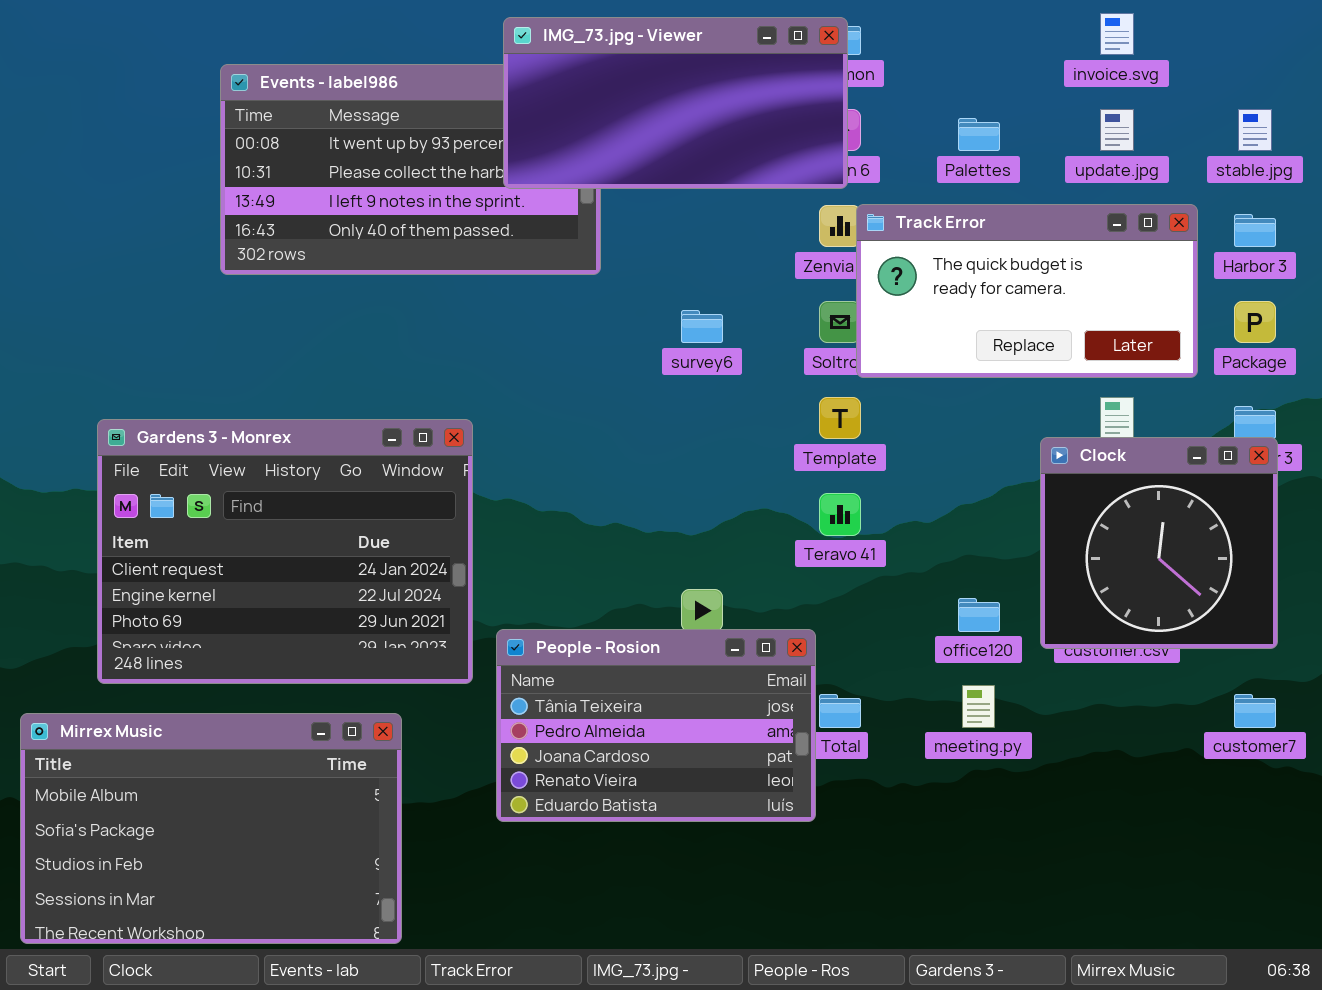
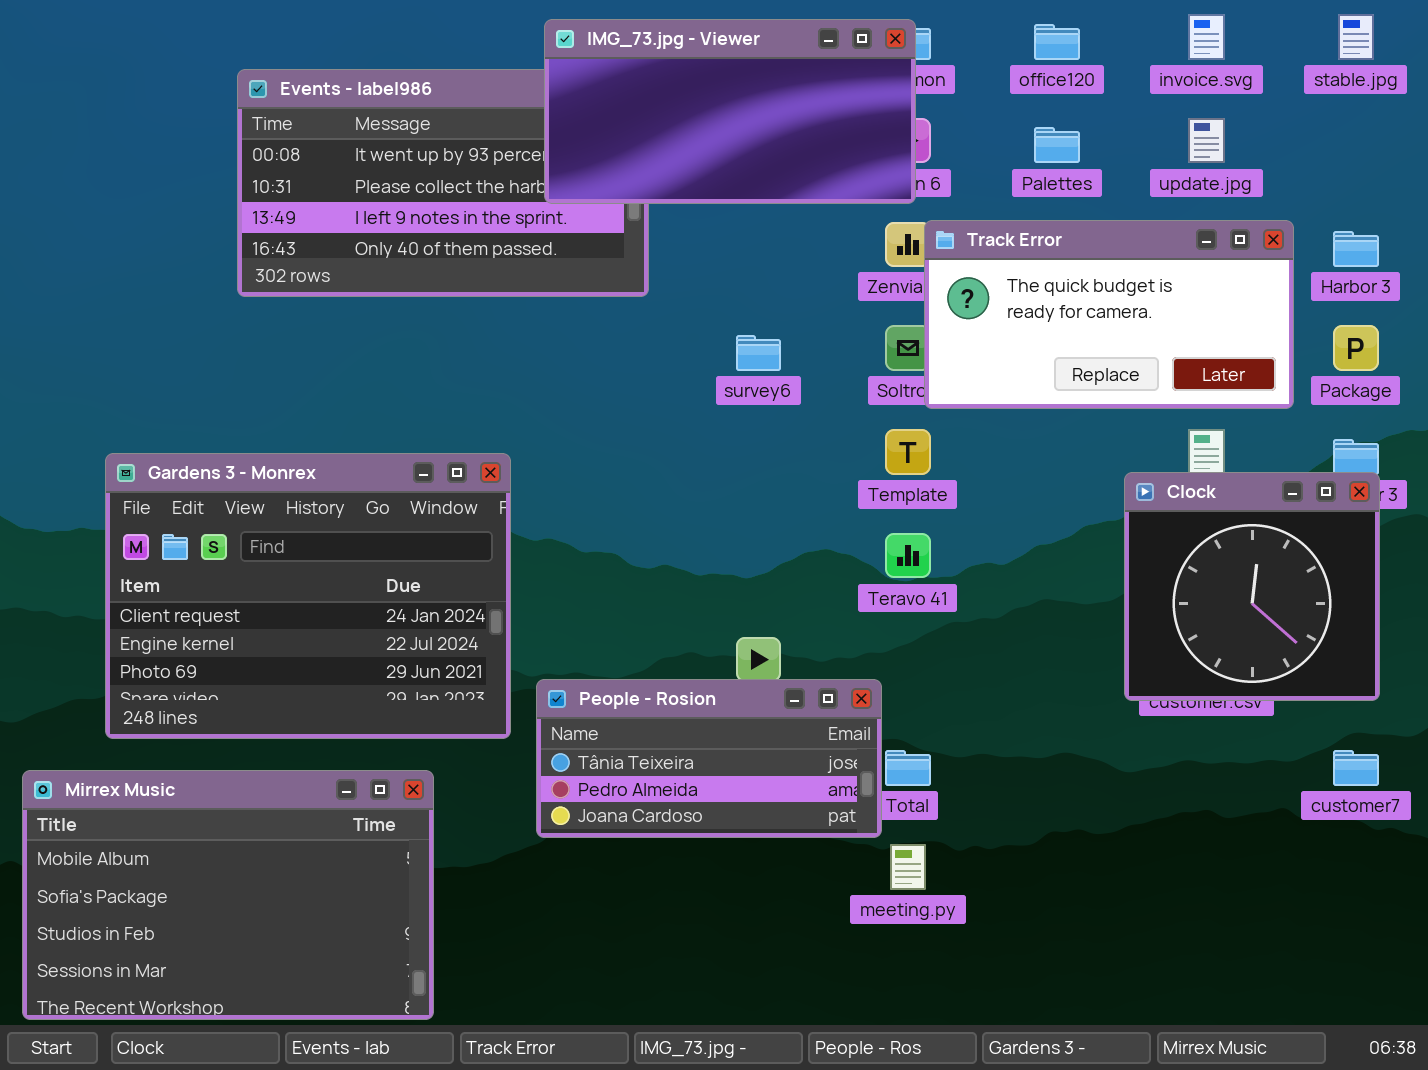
stable.jpg: [1238,109,1272,151] -> [1338,14,1374,60], moved
office120: [958,598,1000,632] -> [1034,24,1080,60], moved
People - Rosion: [496,629,816,822] -> [536,679,882,838], resized
meeting.py: [962,685,995,728] -> [890,844,926,890], moved

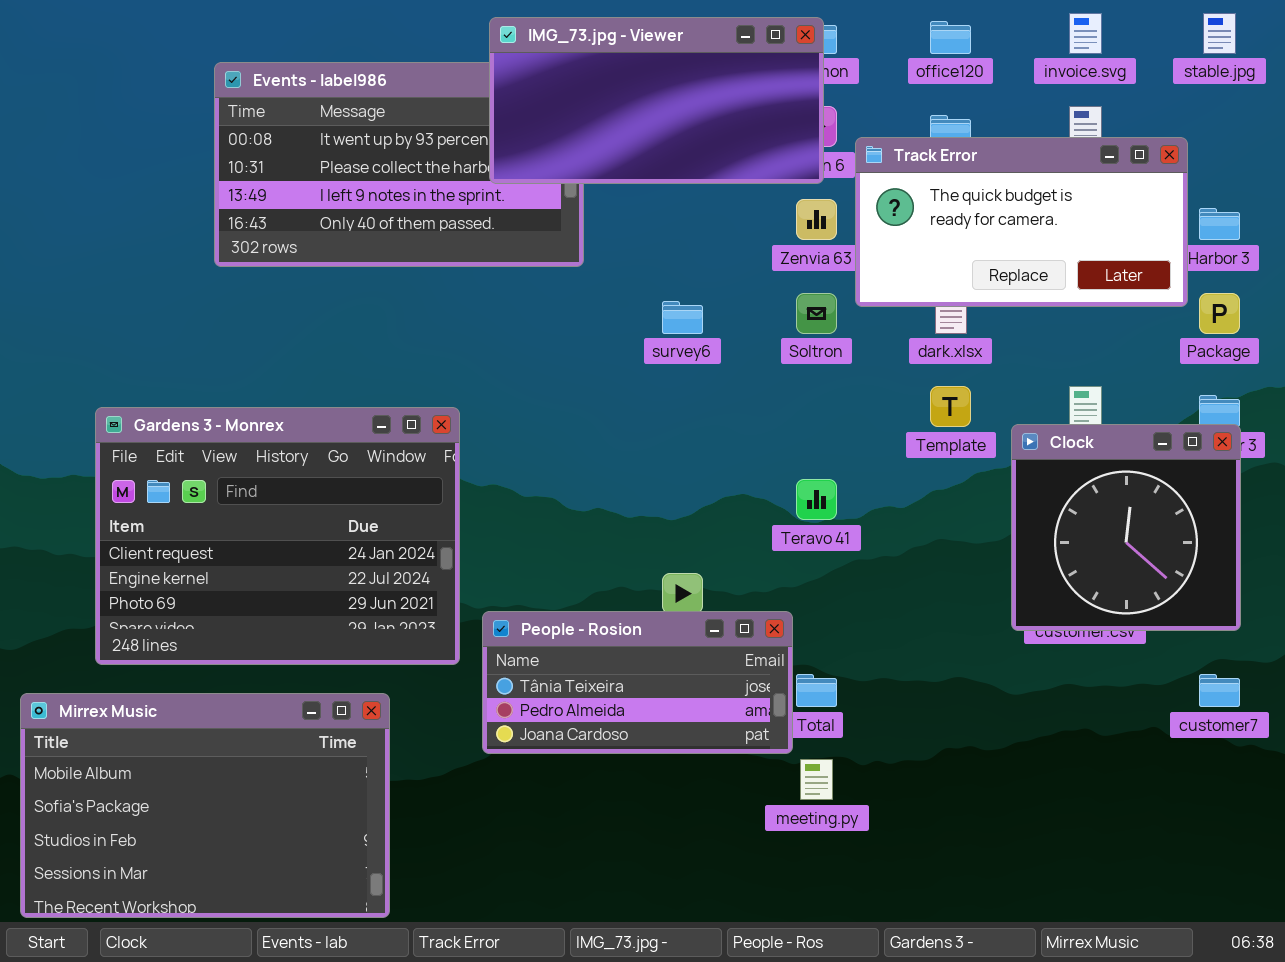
Track Error: [924,220,1294,409] -> [855,137,1188,307], moved
Template: [885,429,931,475] -> [930,386,971,427], moved

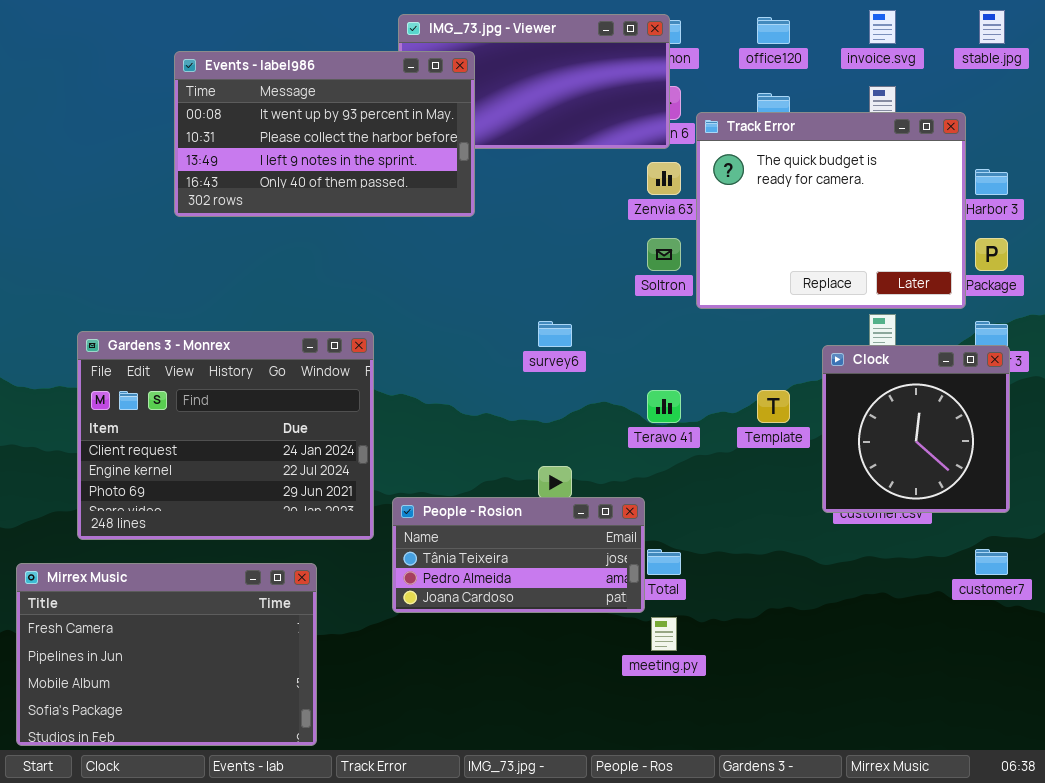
Events - label986: [214,62,584,267] -> [174,51,475,217], raised
Track Error: [855,137,1188,307] -> [696,112,966,309], resized
survey6: [662,301,703,334] -> [538,321,572,347], moved
Template: [930,386,971,427] -> [757,390,790,423], moved
Mirrex Music: [20,693,390,918] -> [16,563,317,746], scrolled up 2 rows

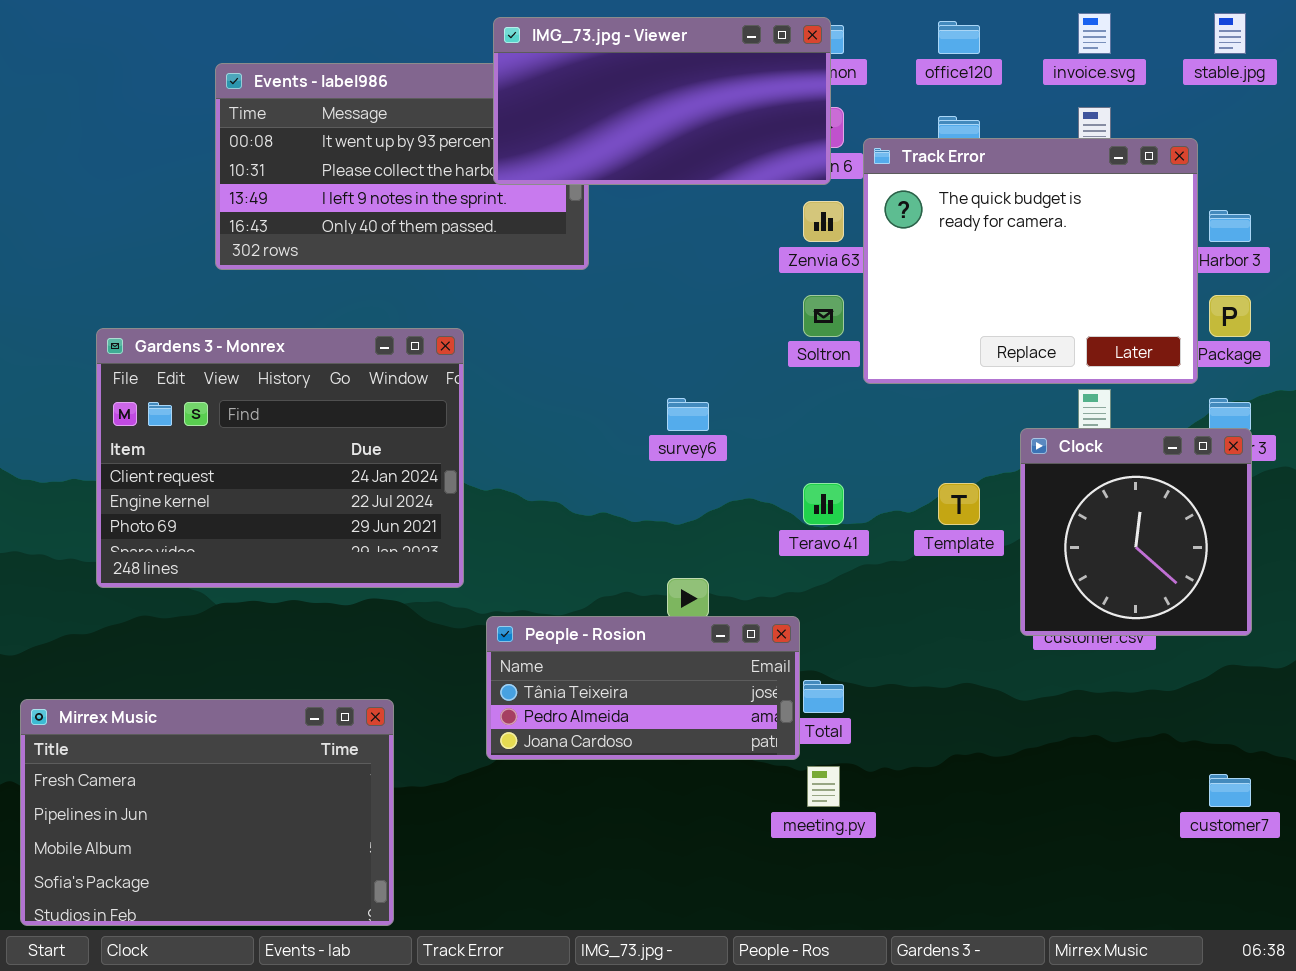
IMG_73.jpg - Viewer: [398,14,670,149] -> [493,17,831,185], raised
Gardens 3 - Monrex: [77,331,374,540] -> [96,328,464,588], moved
customer7: [975,549,1008,575] -> [1209,774,1251,807], moved

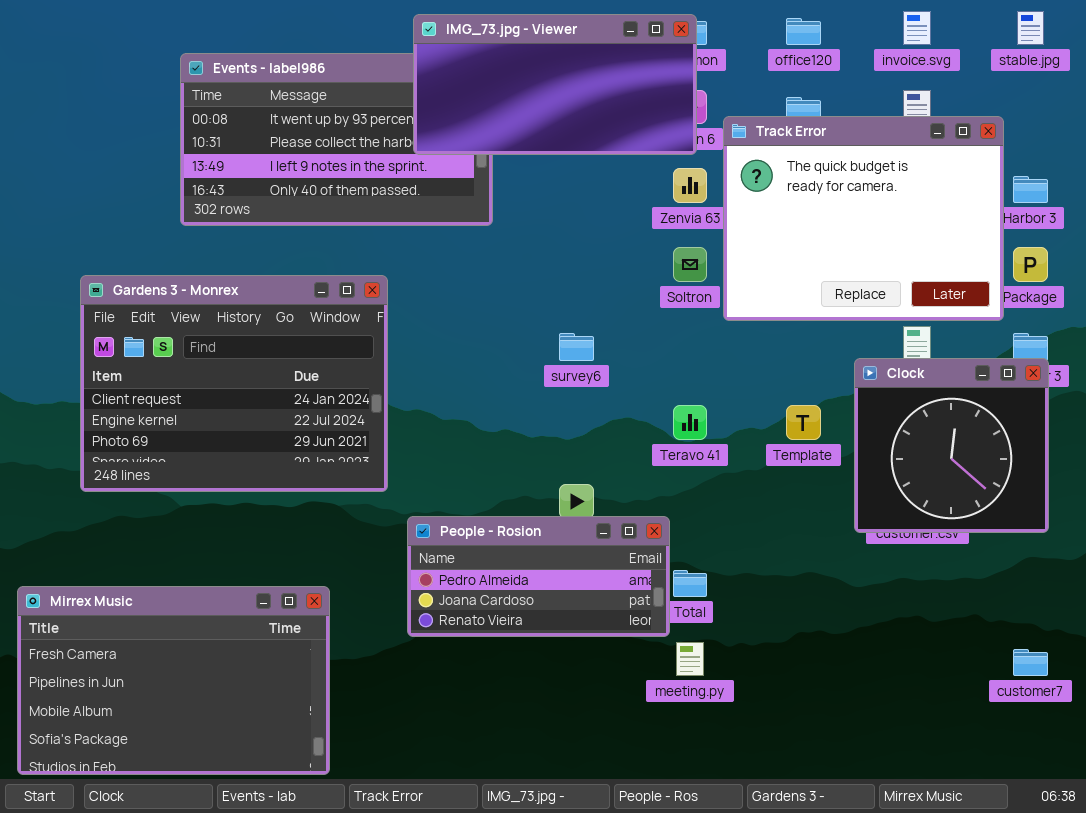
People - Rosion: [486,616,800,760] -> [407,516,670,637], scrolled down 1 row

